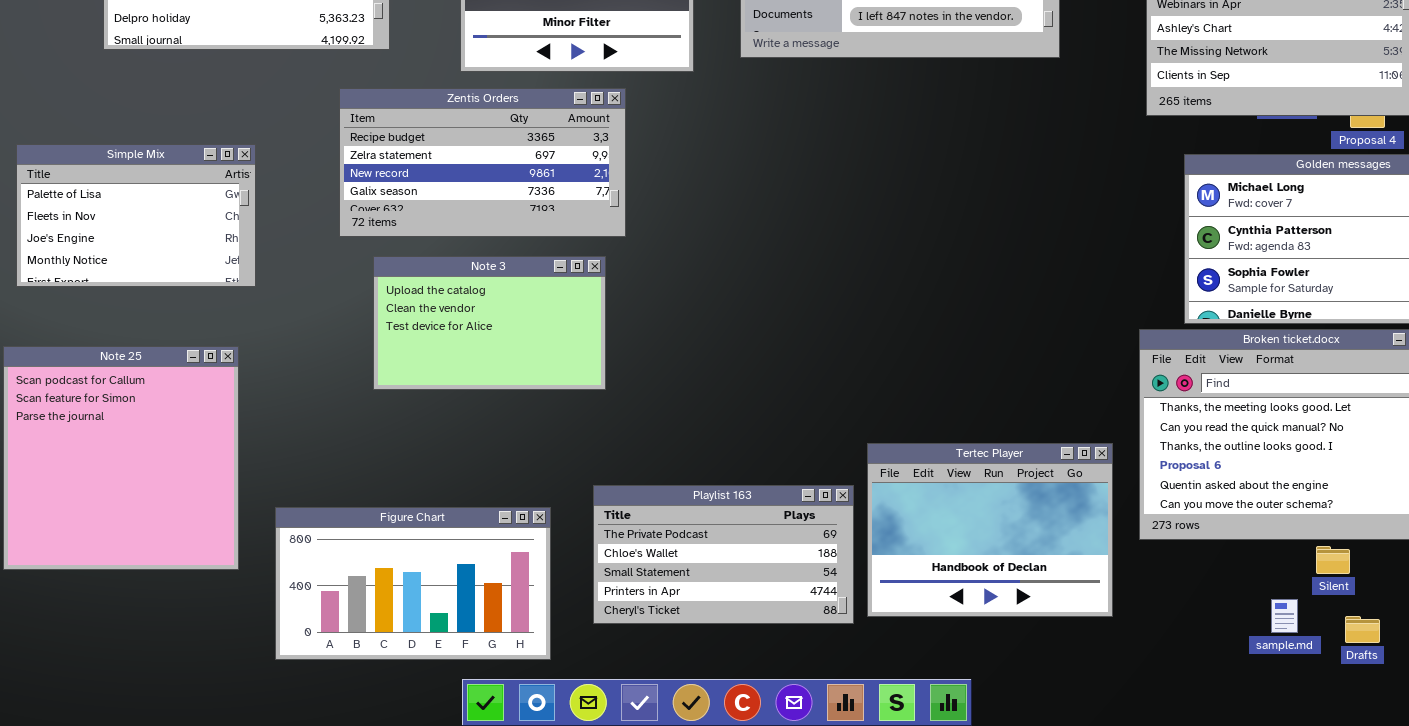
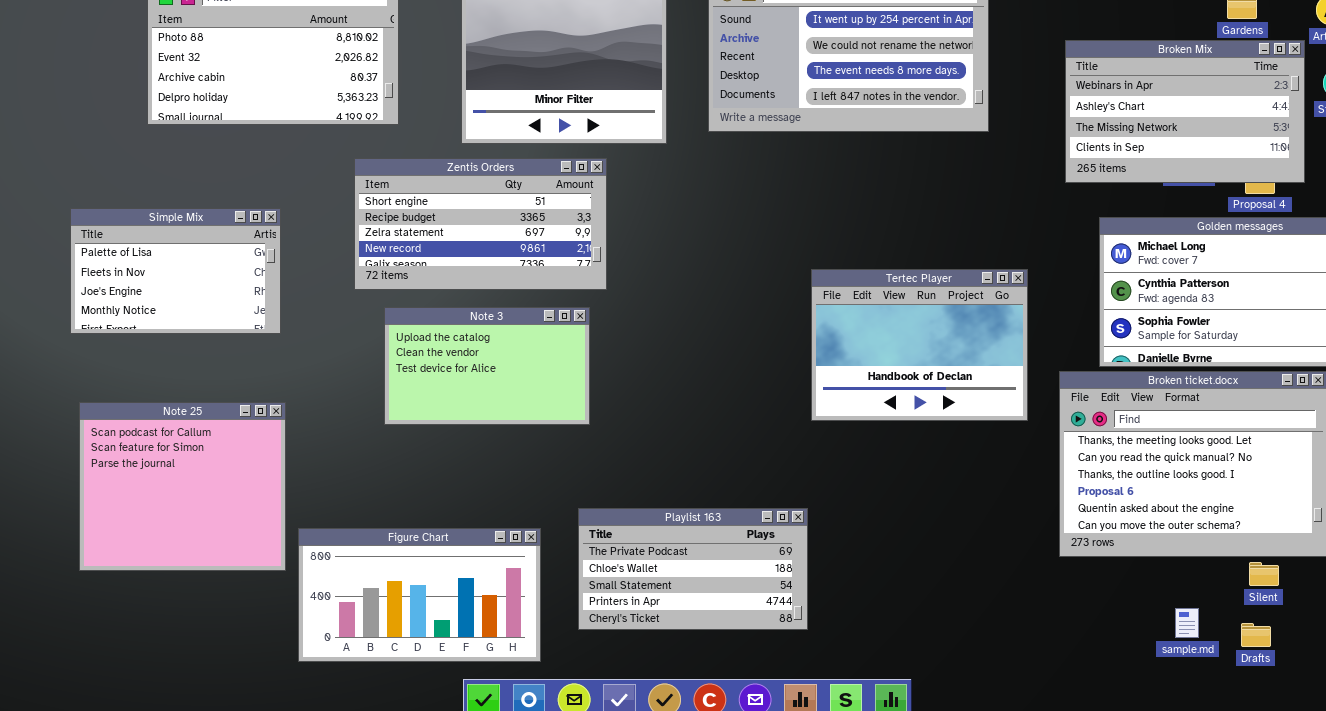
Zentis Orders: [339,88,626,237] -> [354,158,607,290], scrolled up 1 row
Note 25: [3,346,239,570] -> [79,402,286,571], moved, resized
Tertec Player: [867,443,1113,617] -> [811,269,1028,421], moved
Silent: [1316,546,1350,574] -> [1249,562,1279,586], moved

